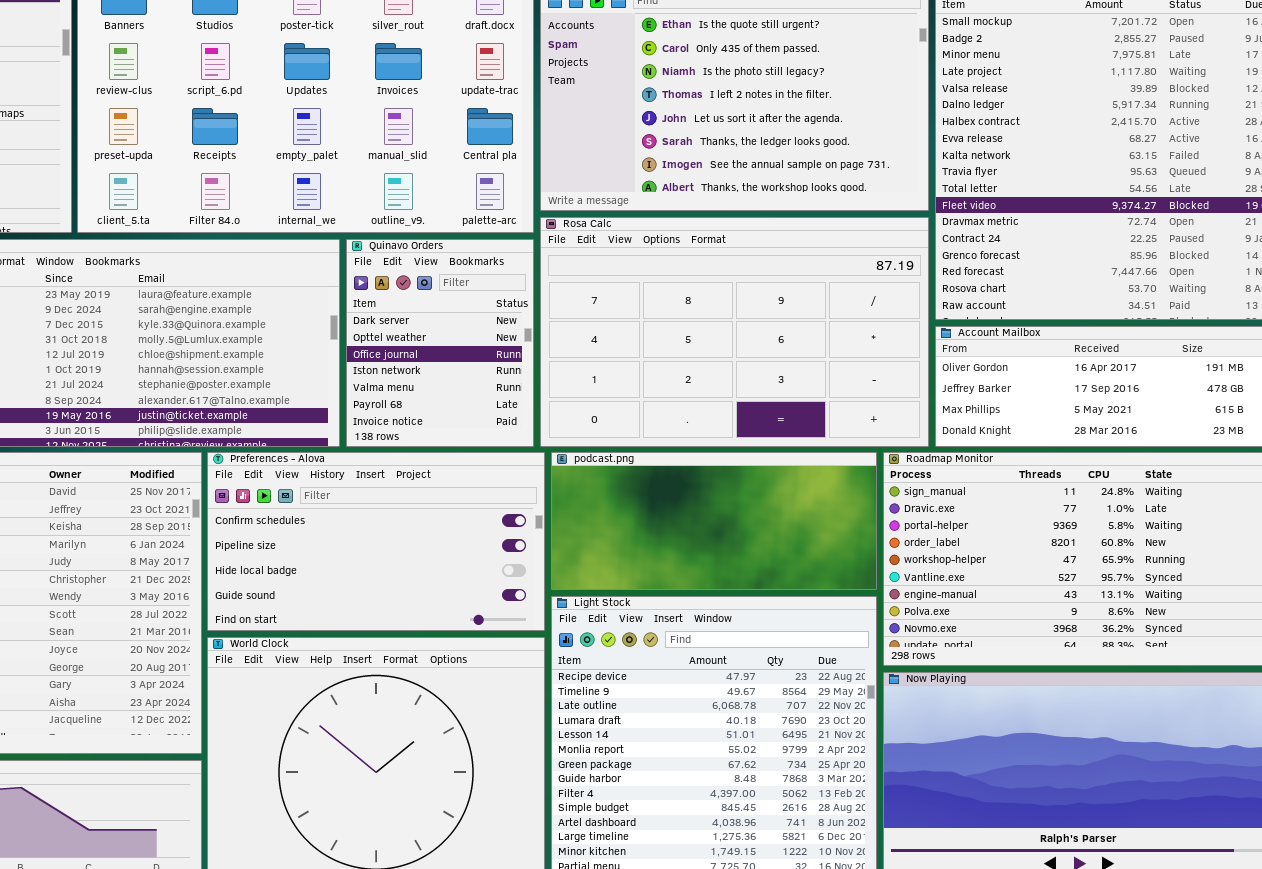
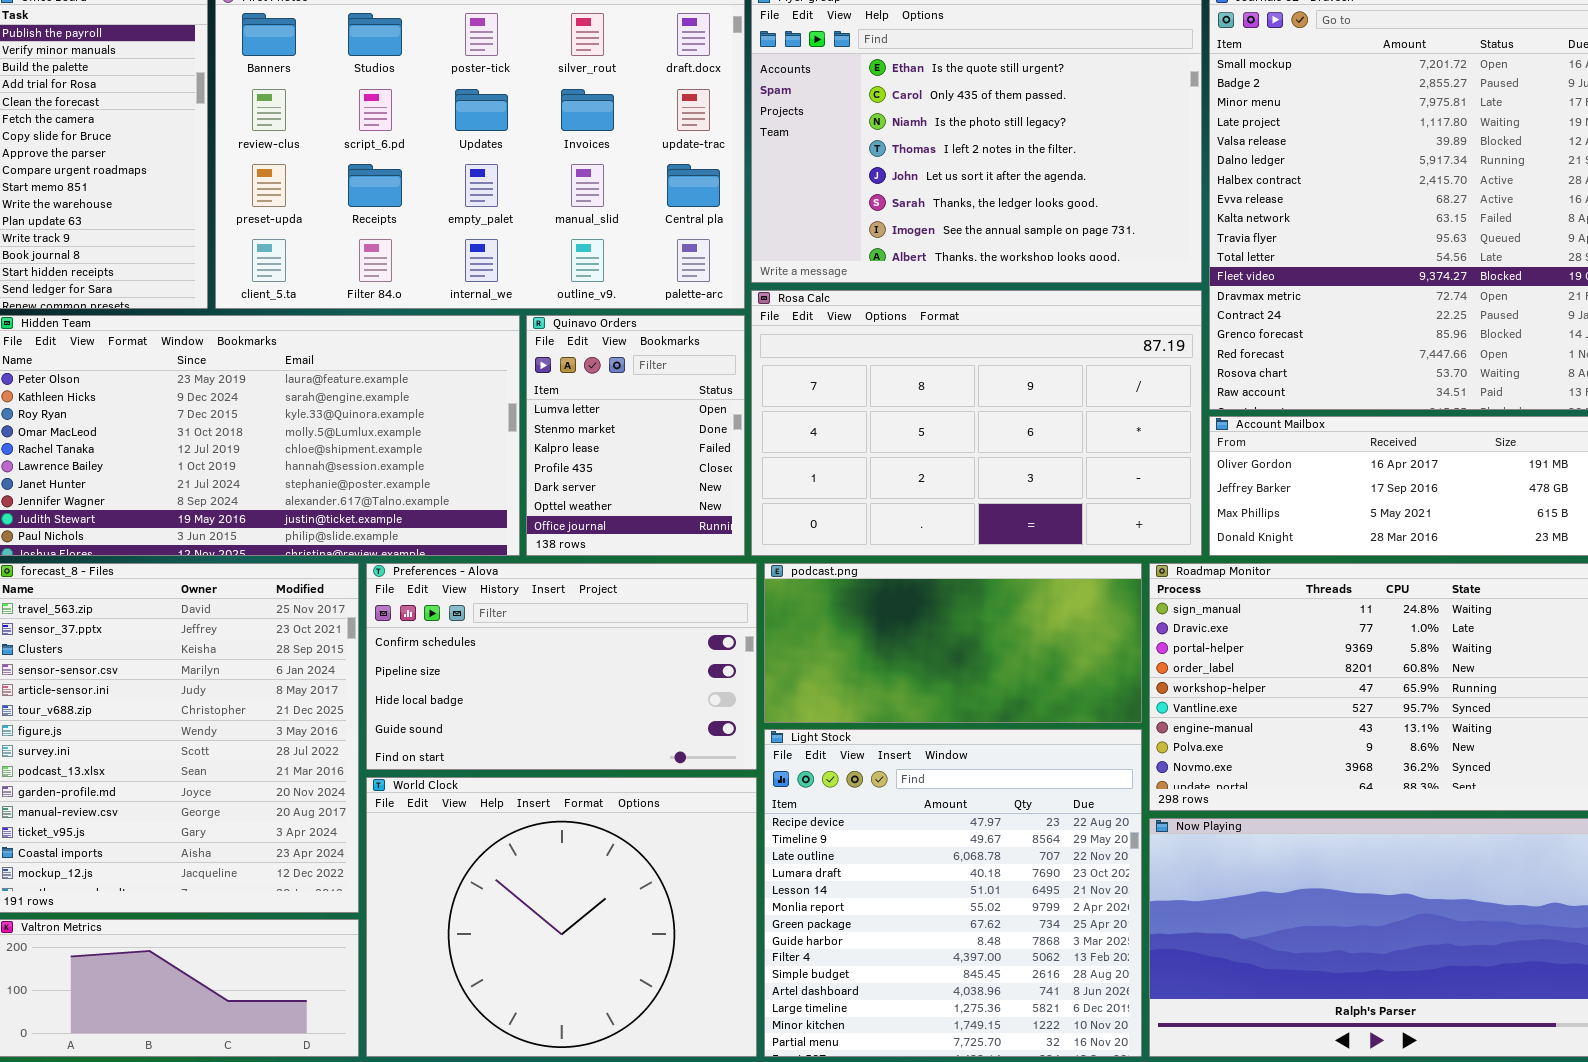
Quinavo Orders: [346,239,534,447] -> [526,315,745,556], scrolled up 4 rows

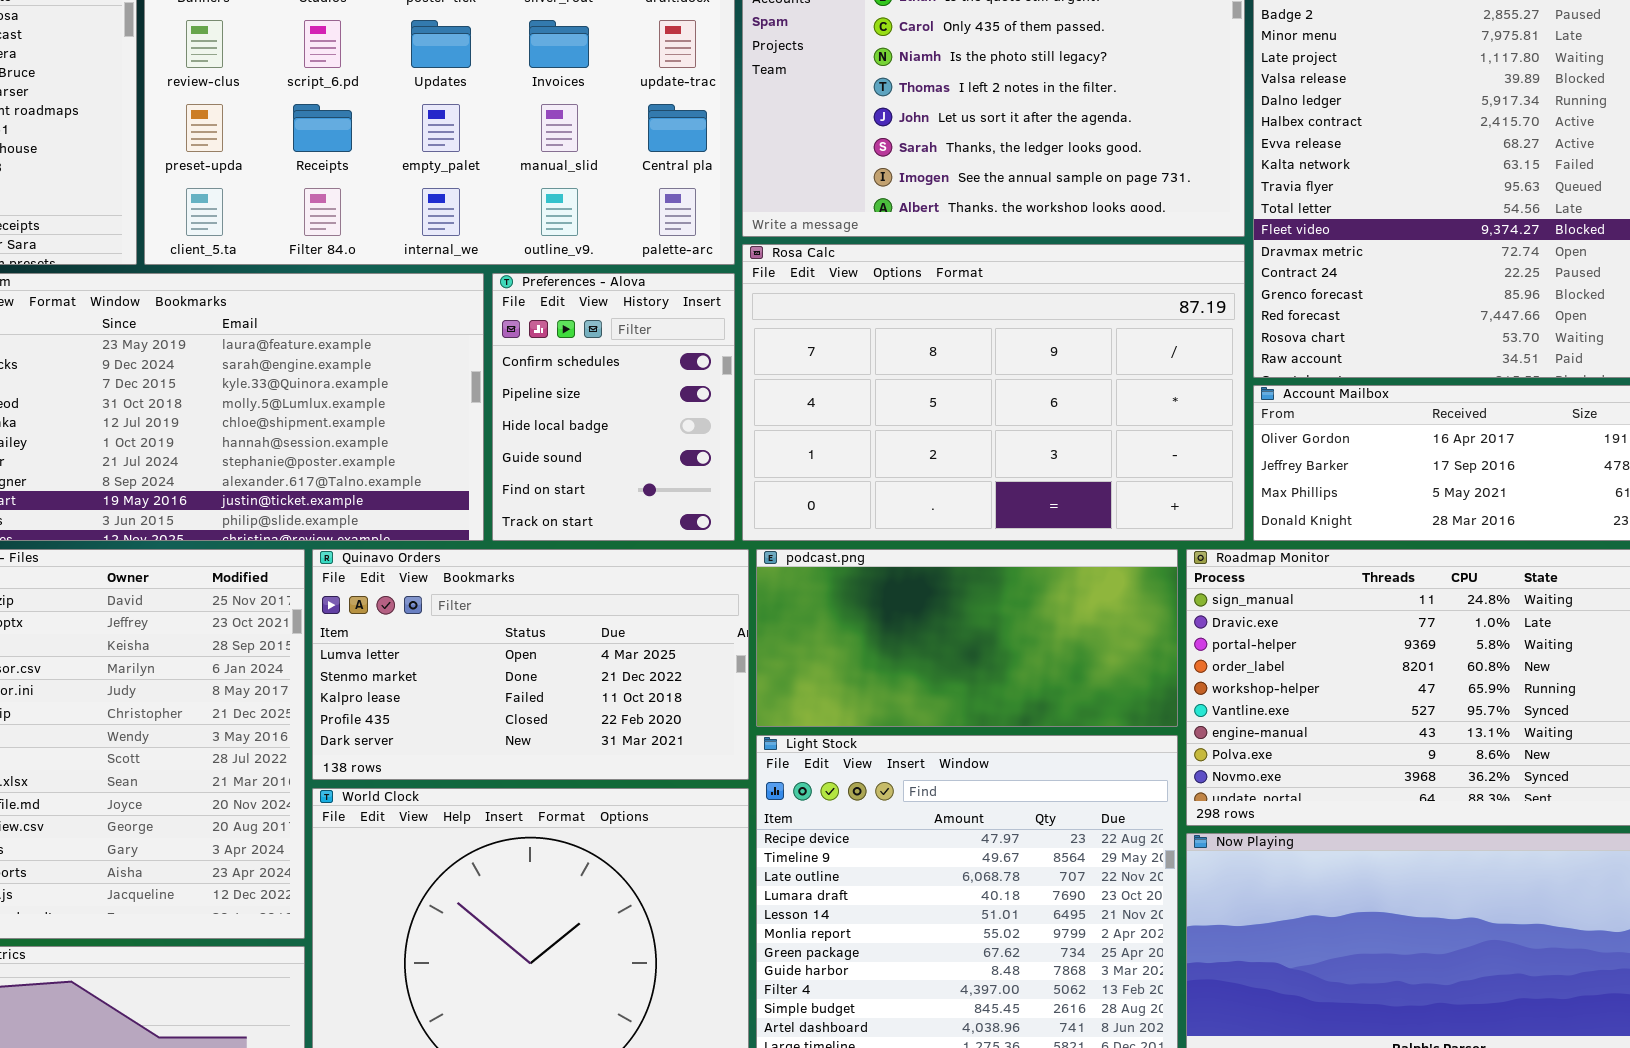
Quinavo Orders: [526,315,745,556] -> [312,549,749,780], moved, resized
Preferences - Alova: [366,563,757,770] -> [492,273,735,541], moved, resized

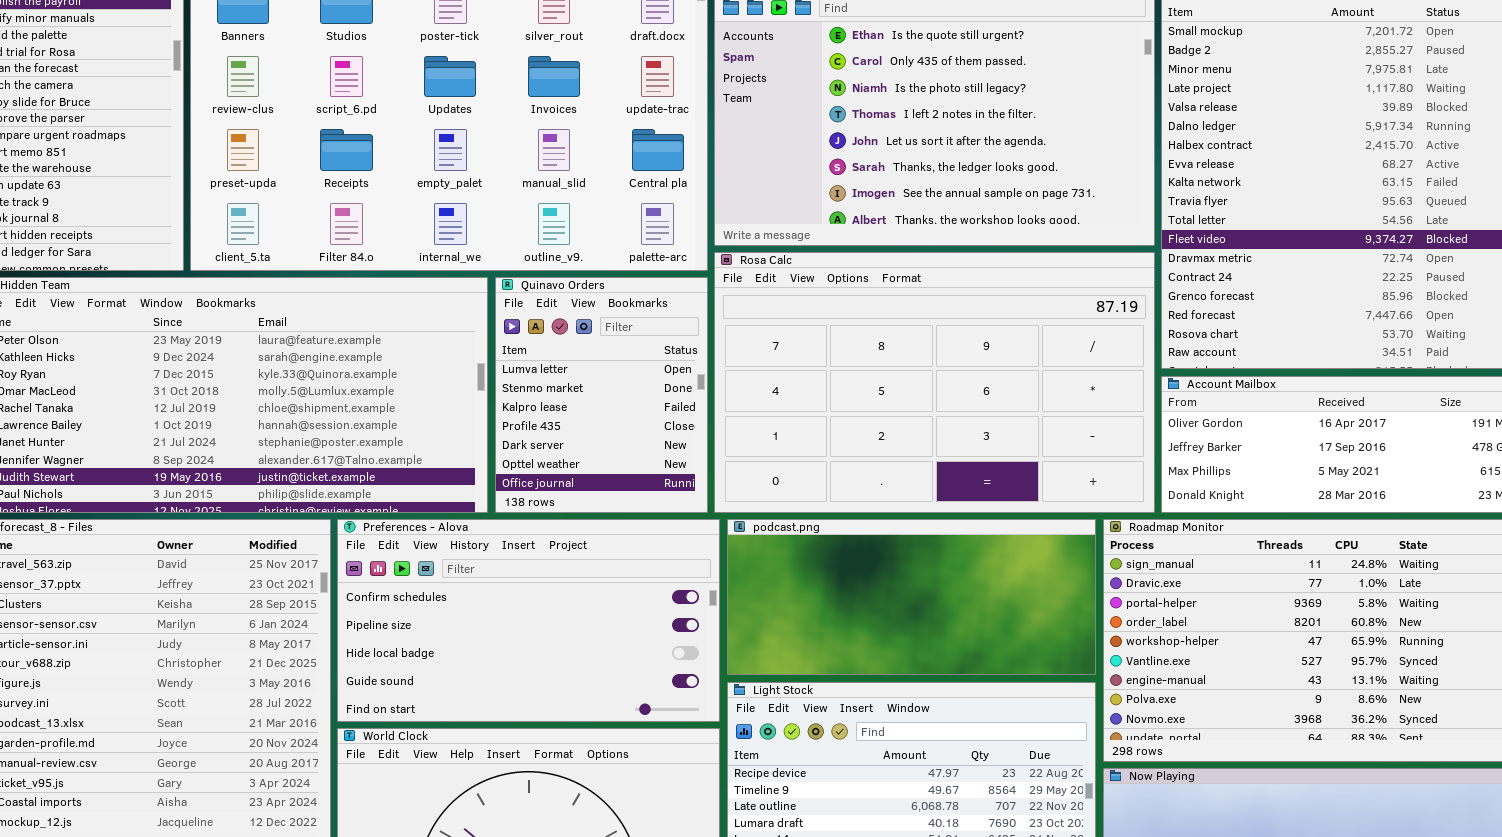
Preferences - Alova: [492,273,735,541] -> [337,519,720,722], moved, resized
Quinavo Orders: [312,549,749,780] -> [495,277,708,513], moved, resized

